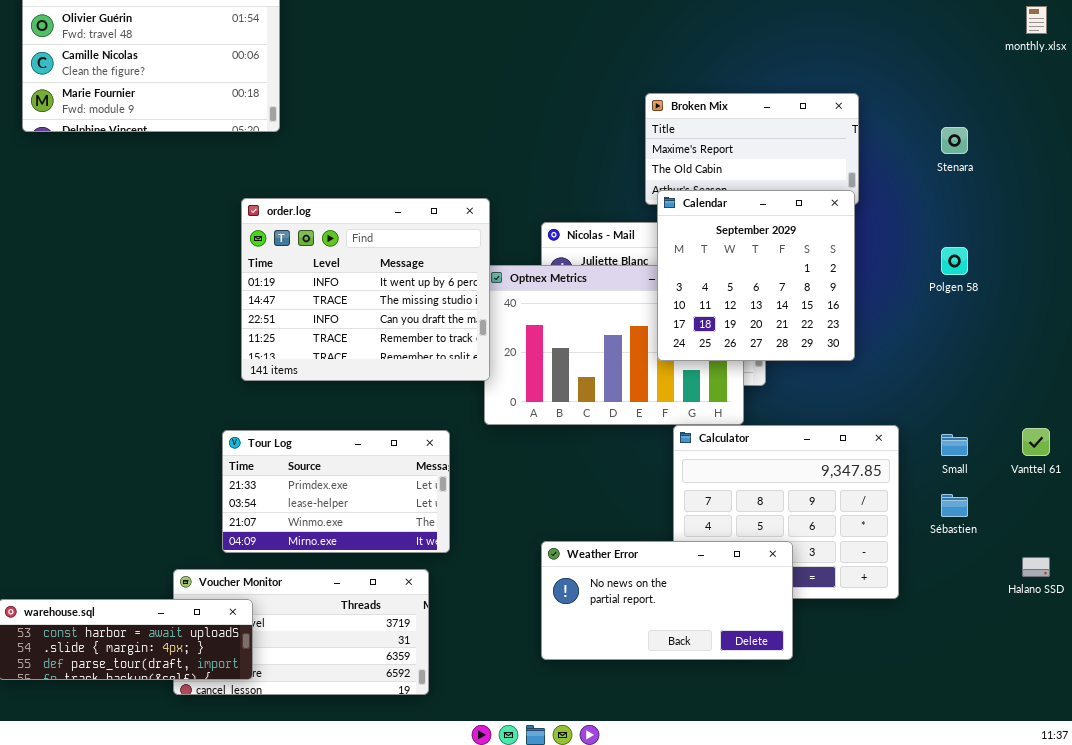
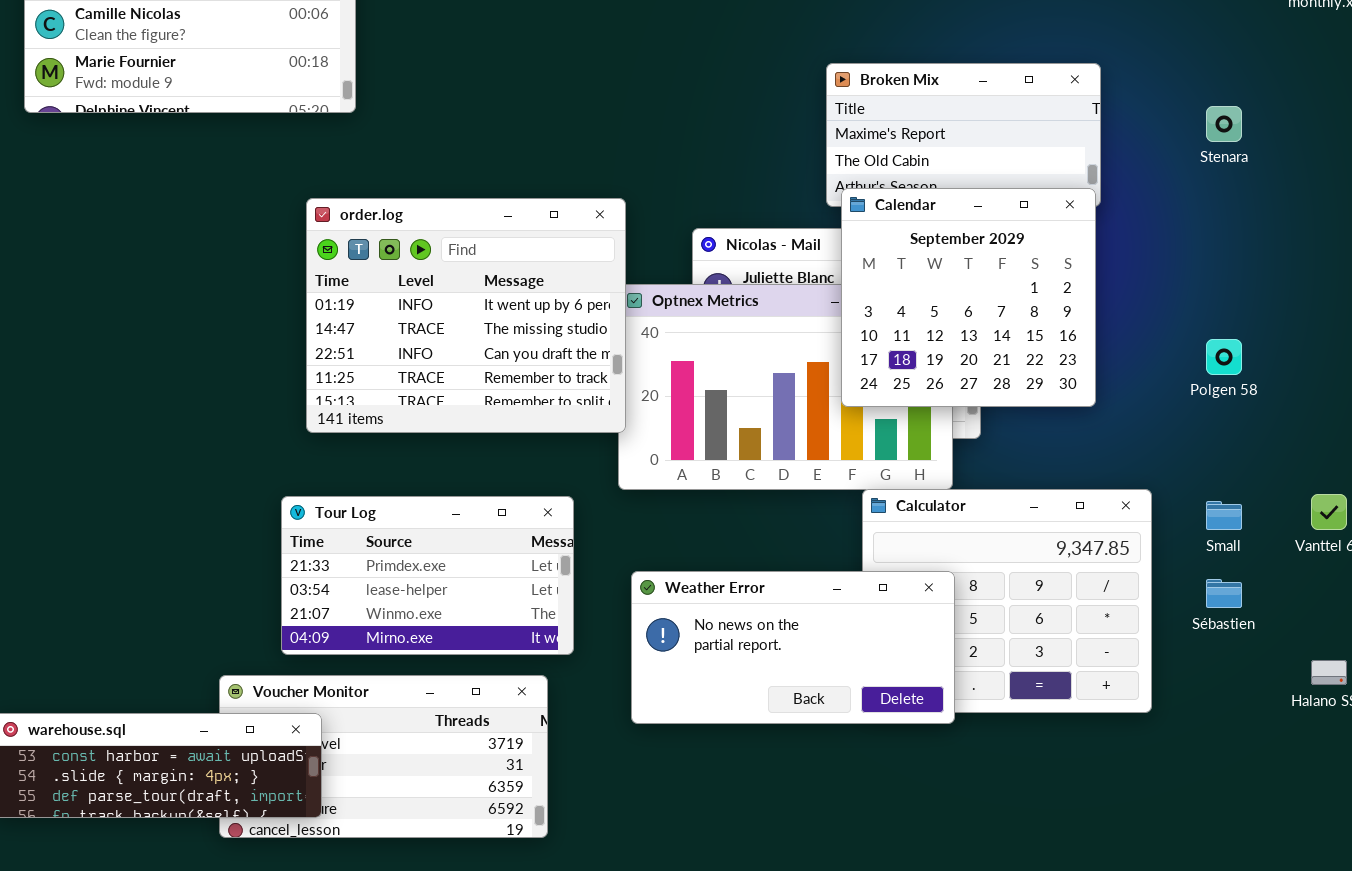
Polgen 58: [941,247,968,275] -> [1206,339,1242,375], moved
Weather Error: [541,541,793,660] -> [631,571,955,724], moved

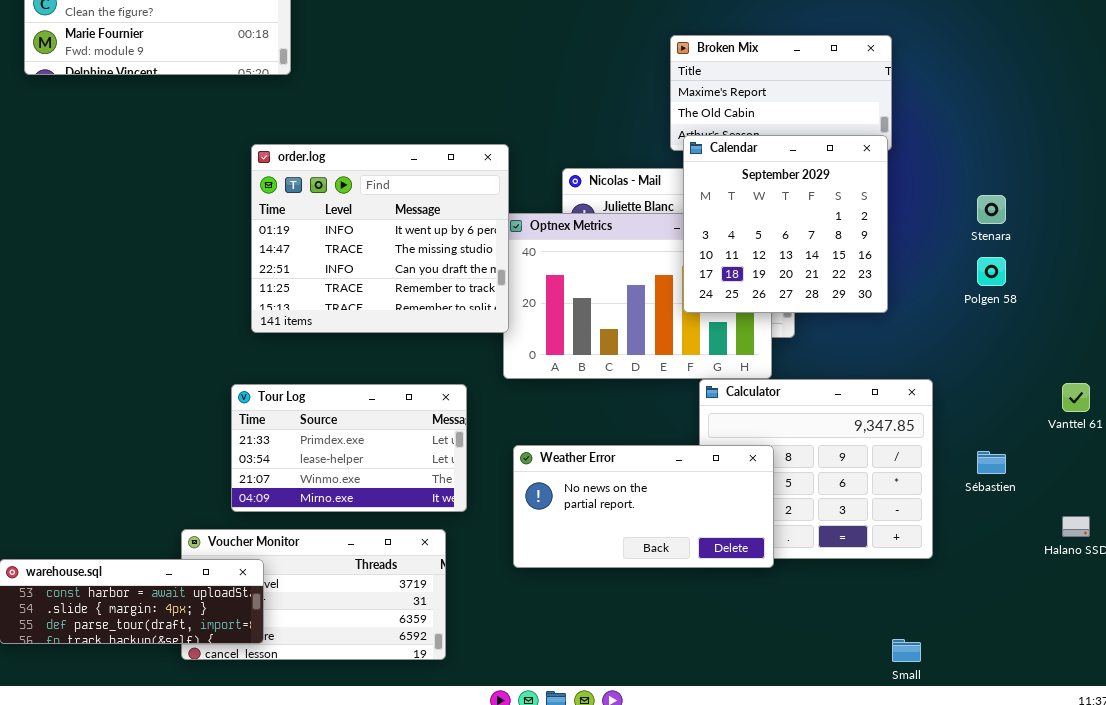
Stenara: [1206,106,1242,142] -> [977,195,1006,224], moved
Small: [1206,501,1242,530] -> [892,639,921,662], moved

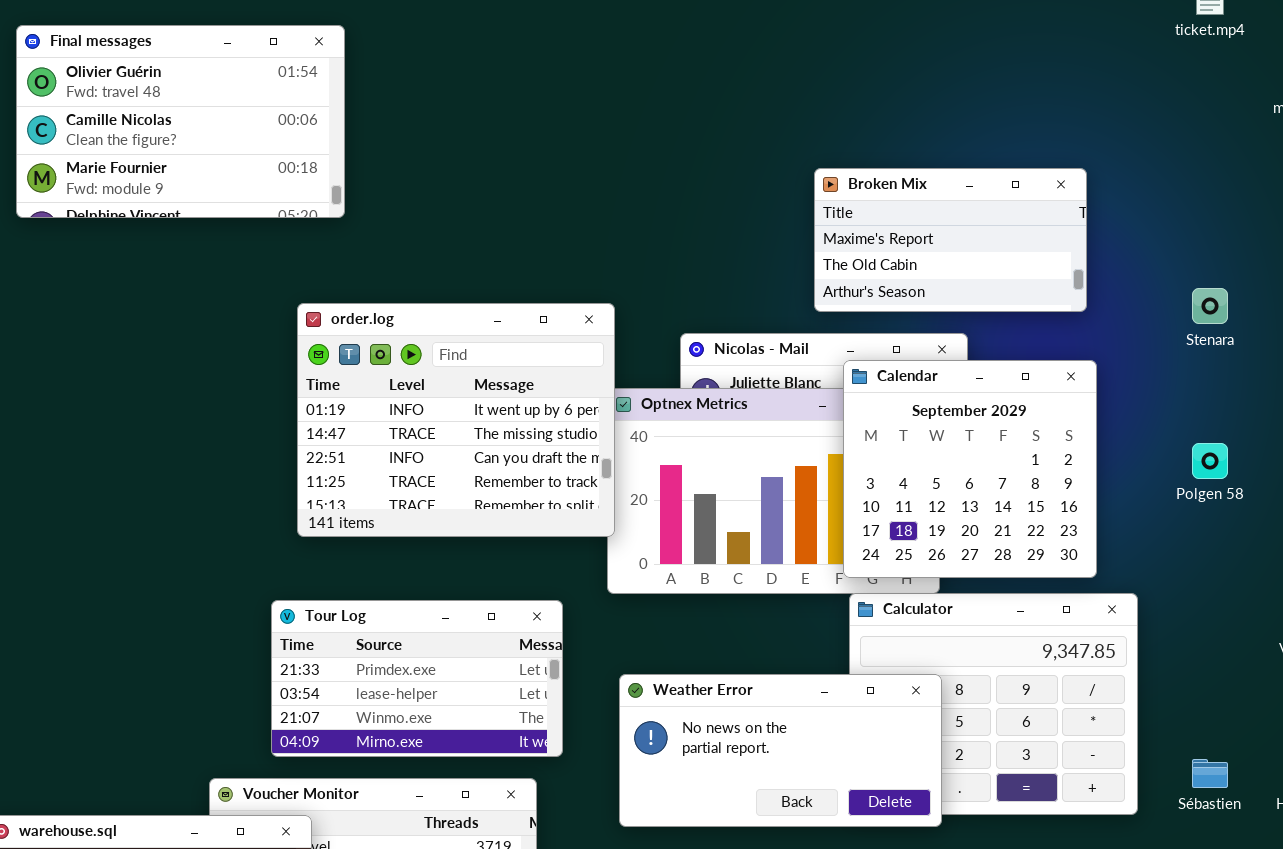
Calendar: [683,135,888,313] -> [843,360,1097,578], moved
Stenara: [977,195,1006,224] -> [1192,288,1228,324], moved
Sébastien: [977,451,1006,474] -> [1192,759,1228,788], moved

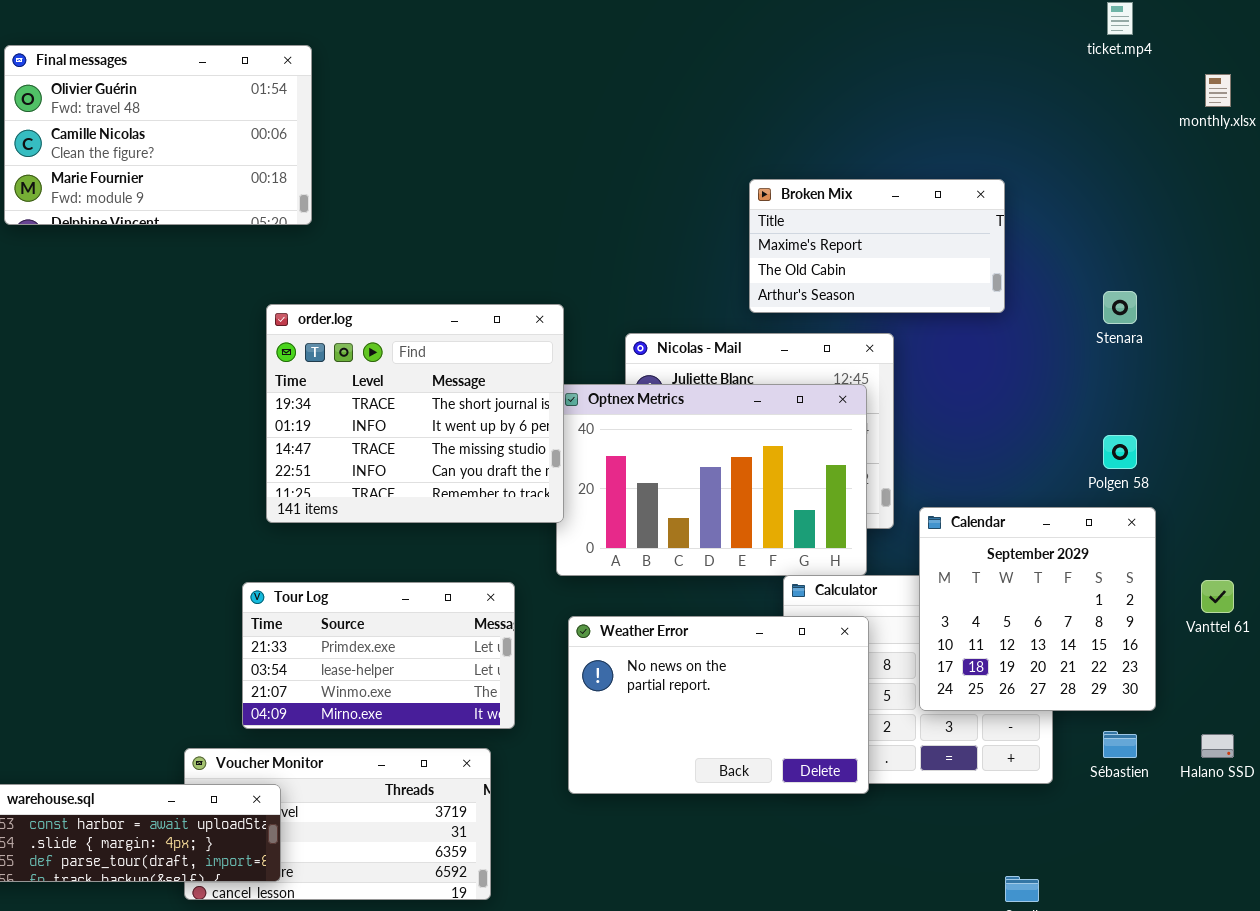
order.log: [297,303,615,537] -> [266,304,564,523], scrolled up 1 row
Calendar: [843,360,1097,578] -> [919,507,1156,711], moved
Weather Error: [619,674,942,827] -> [568,616,869,794], resized

